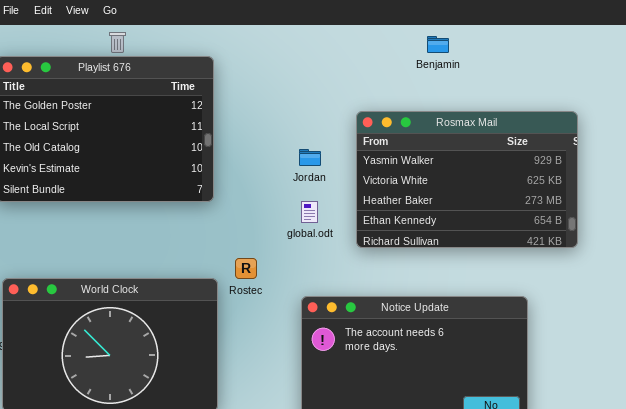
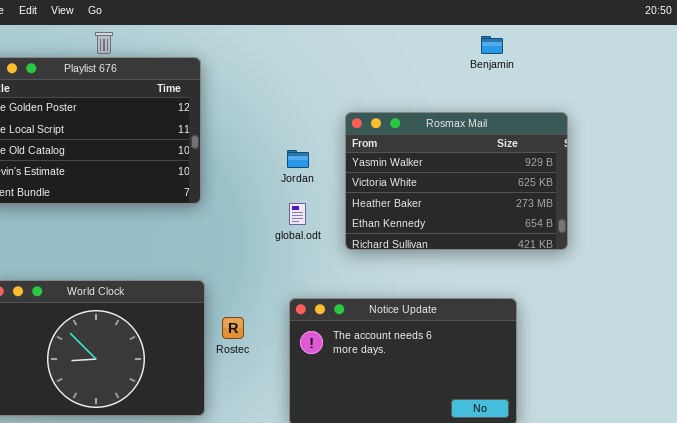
Benjamin: [427,36,449,53] -> [481,36,503,54], moved
Rostec: [235,258,257,279] -> [222,317,244,339], moved

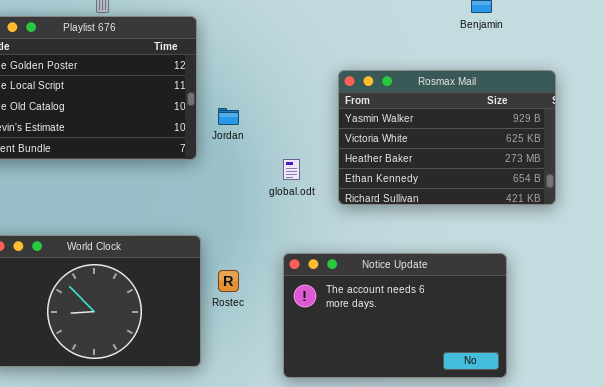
Jordan: [287,150,309,168] -> [218,108,239,125], moved

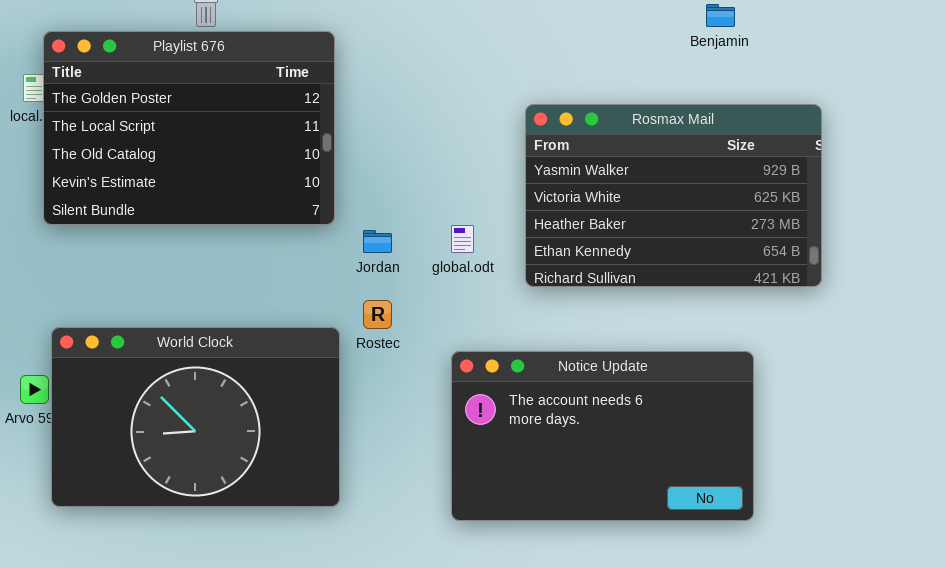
Jordan: [218,108,239,125] -> [363,230,392,253], moved
Rostec: [218,270,239,292] -> [363,300,392,329], moved

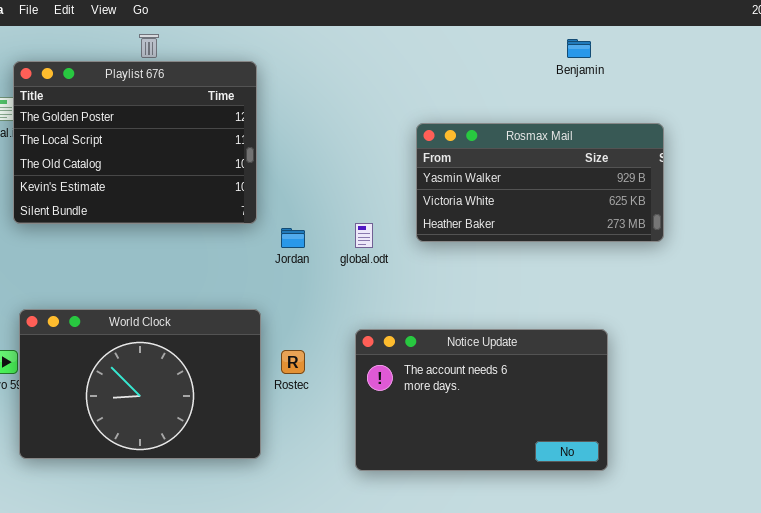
Rosmax Mail: [525,104,822,287] -> [416,123,664,242], resized
Rostec: [363,300,392,329] -> [281,350,305,374], moved

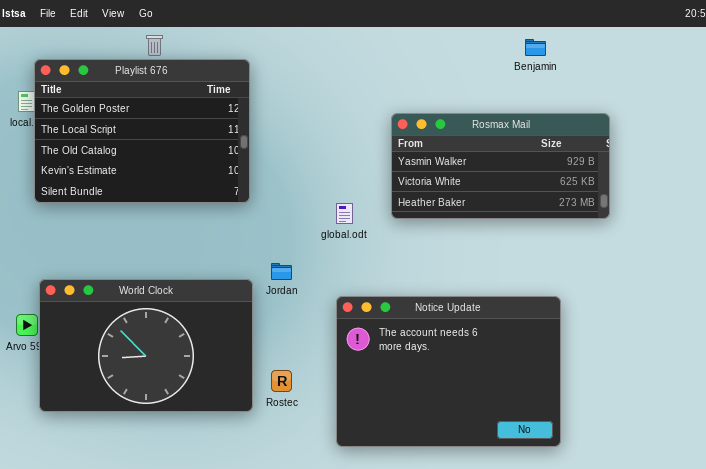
Jordan: [281,228,305,248] -> [271,263,292,280], moved
Notice Update: [355,329,608,471] -> [336,296,561,447], resized
Rostec: [281,350,305,374] -> [271,370,292,392], moved

